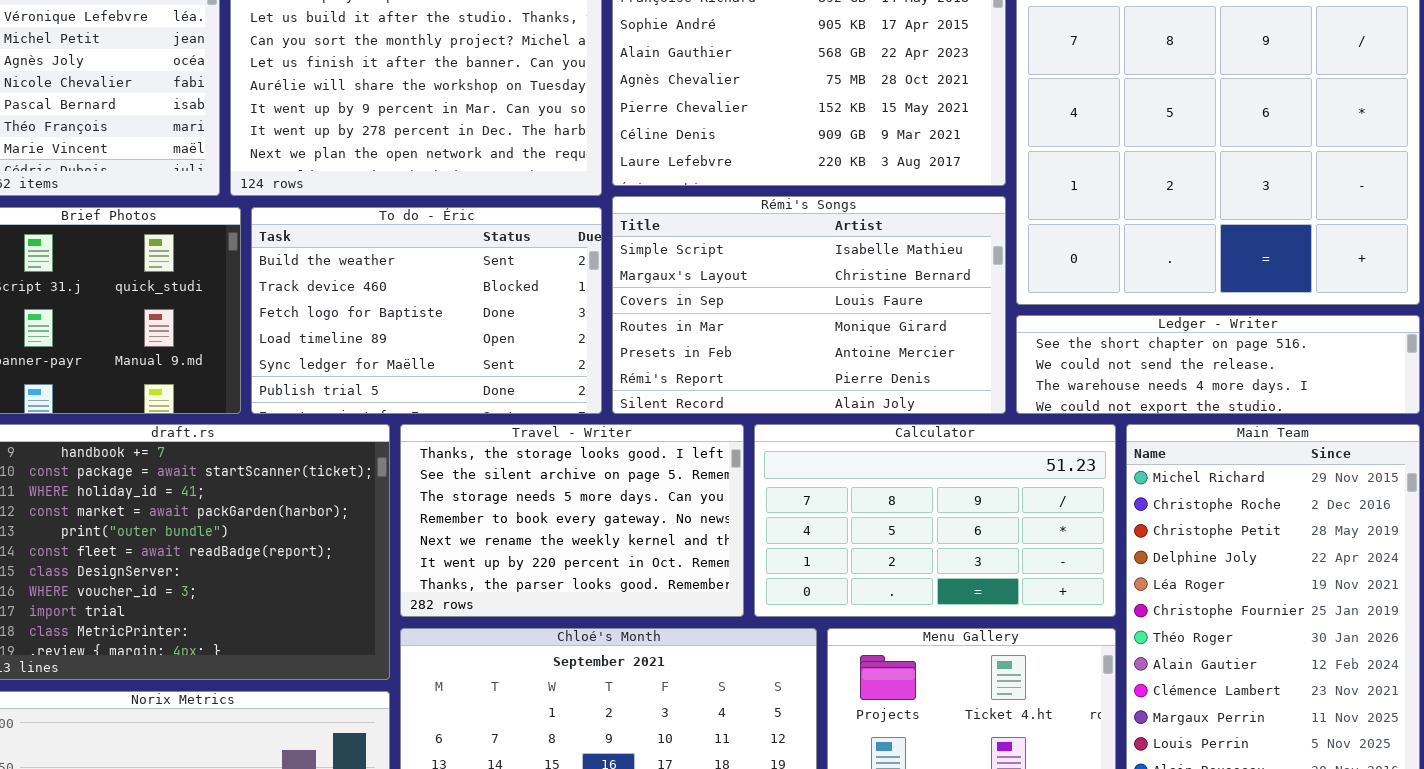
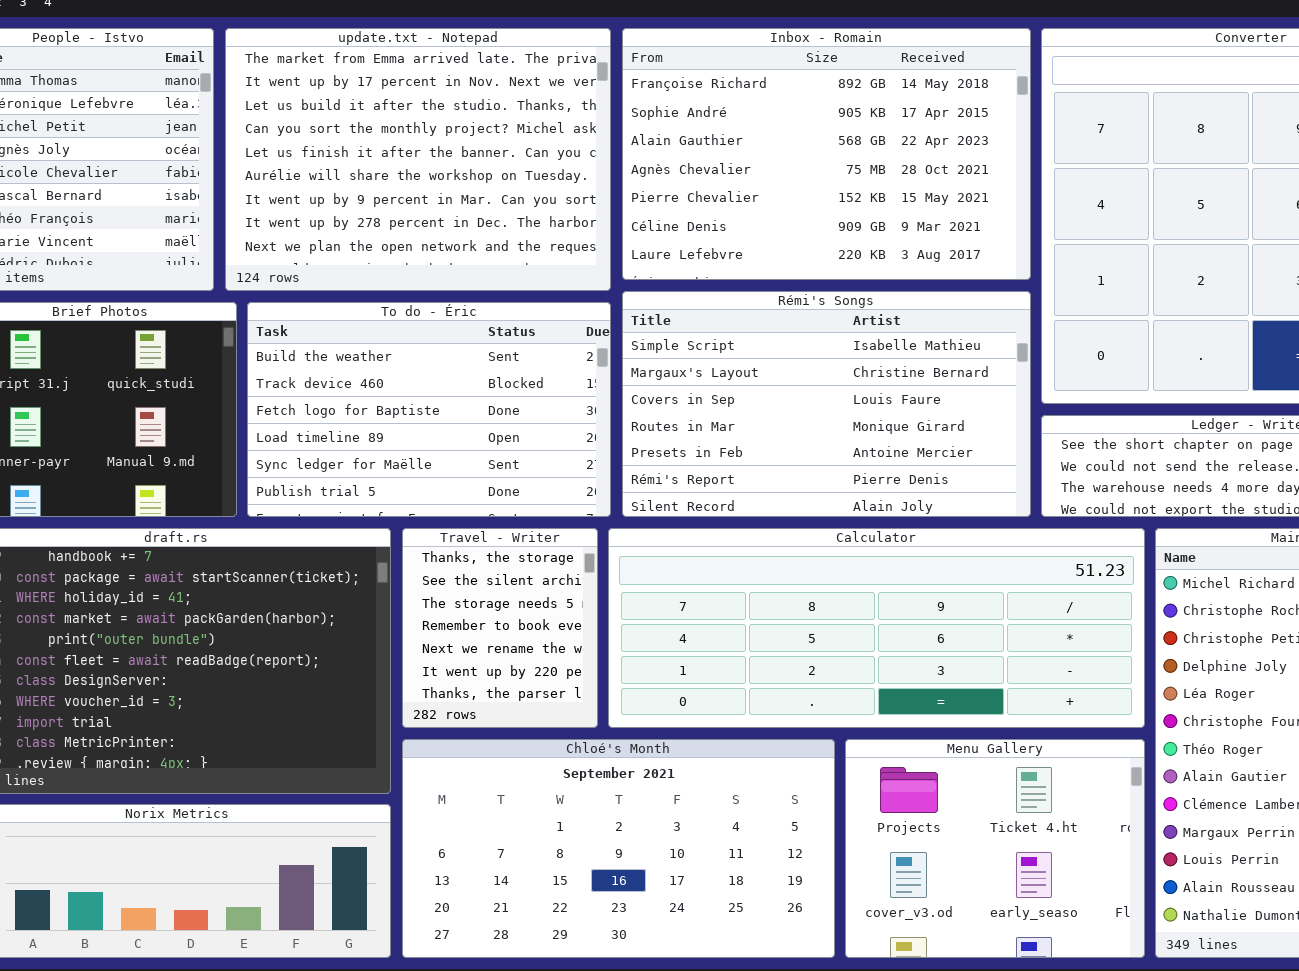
Travel - Writer: [400,424,744,617] -> [402,528,598,728], resized
Calculator: [754,424,1116,617] -> [608,528,1145,728], resized

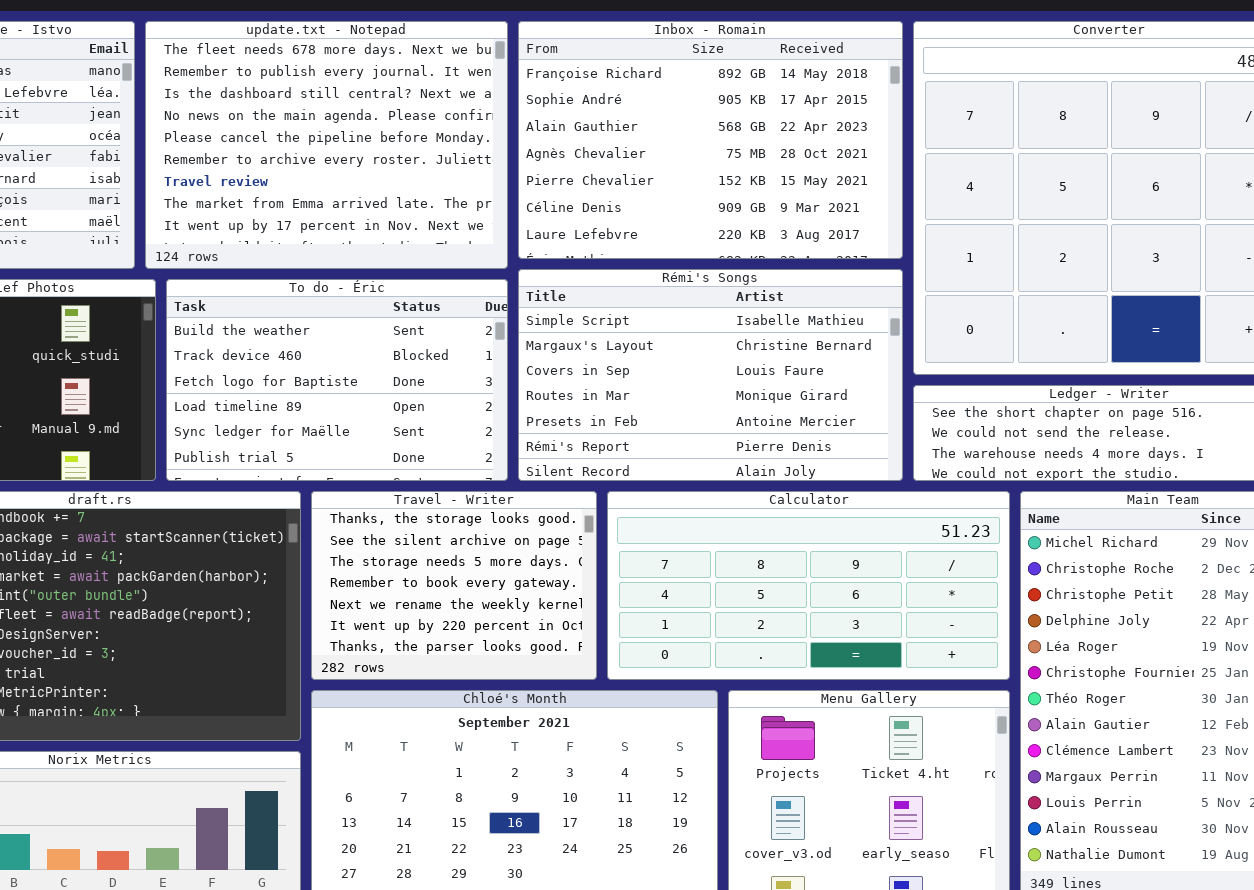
update.txt - Notepad: [225,28,611,291] -> [145,21,508,269], scrolled up 7 rows
Travel - Writer: [402,528,598,728] -> [311,491,597,680], resized
Calculator: [608,528,1145,728] -> [607,491,1010,680], resized

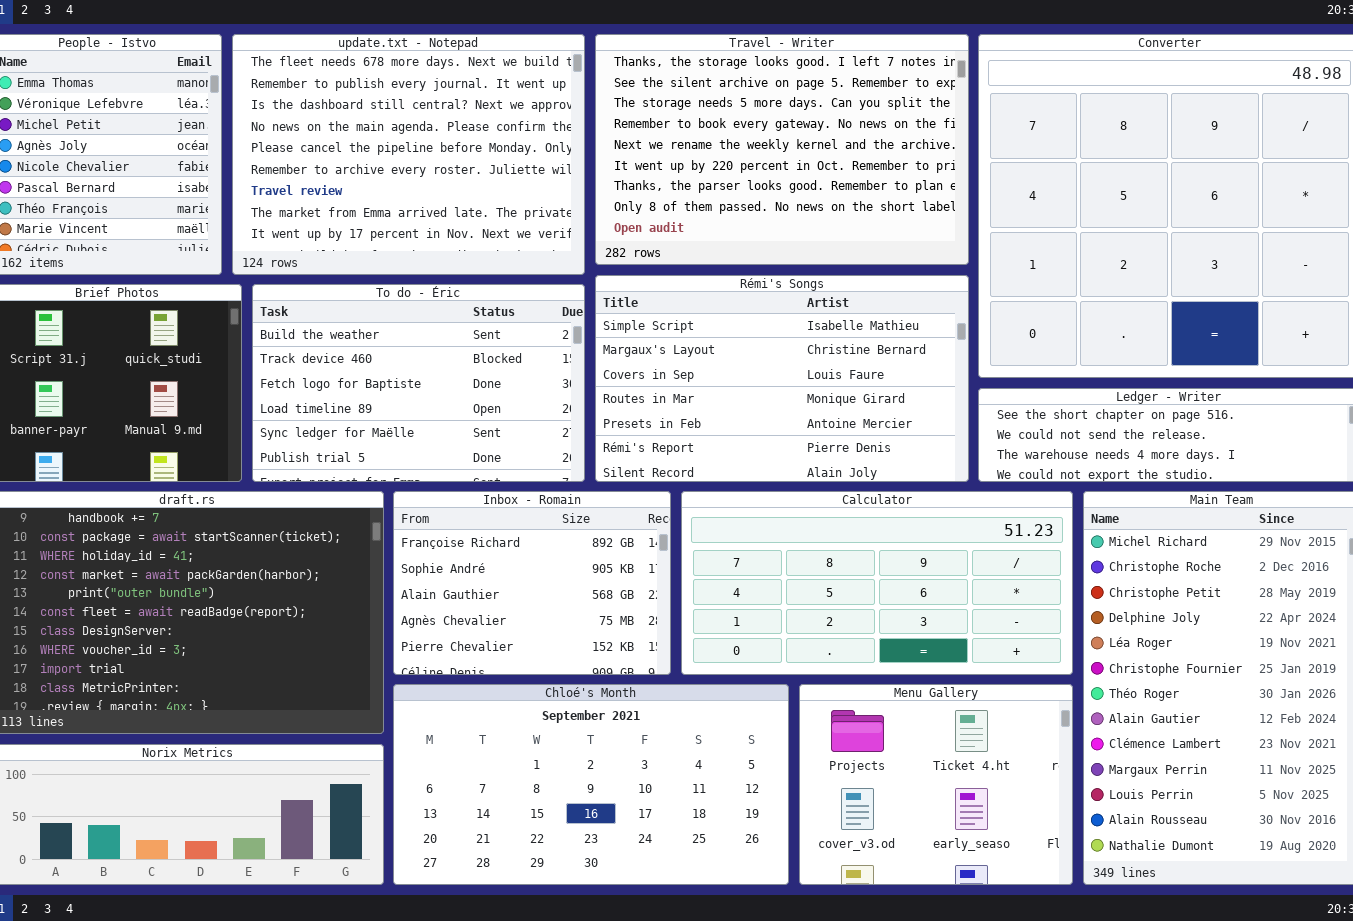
Inbox - Romain: [518,21,903,259] -> [393,491,671,675], moved, resized
Travel - Writer: [311,491,597,680] -> [595,34,969,265], moved, resized

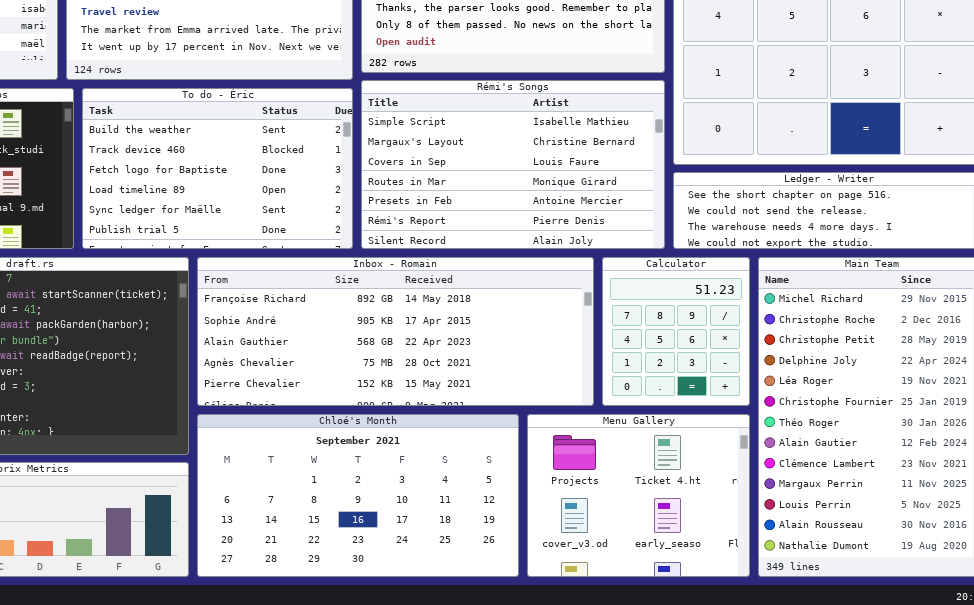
Inbox - Romain: [393,491,671,675] -> [197,257,594,406], resized
Calculator: [681,491,1073,675] -> [602,257,750,406], resized

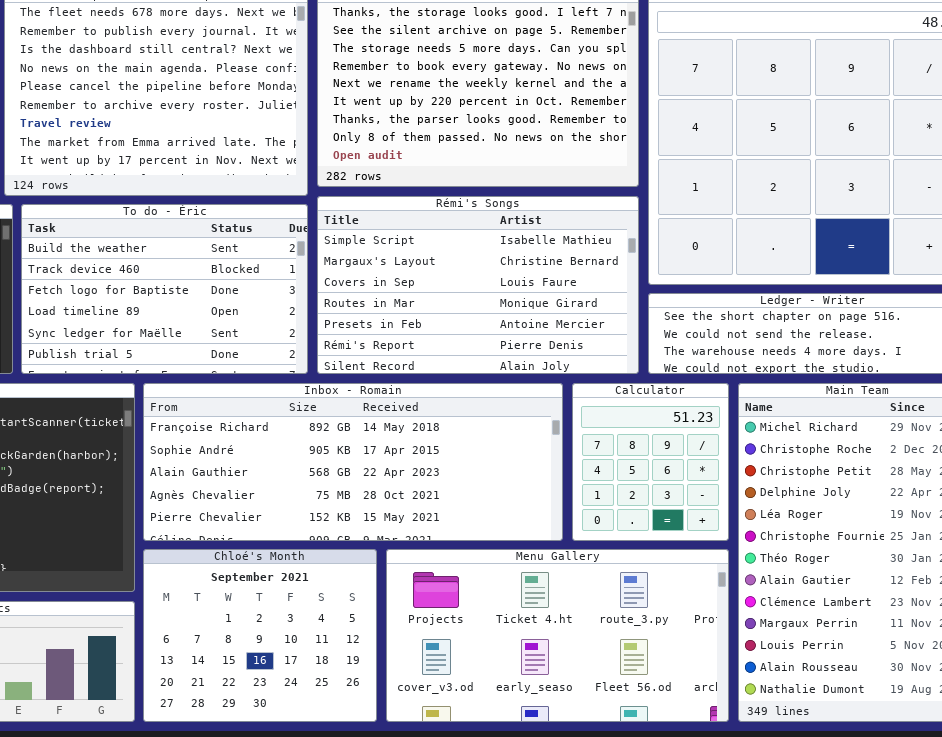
Chloé's Month: [197,414,519,577] -> [143,549,377,722], resized
Menu Gallery: [527,414,750,577] -> [386,549,729,722], resized

